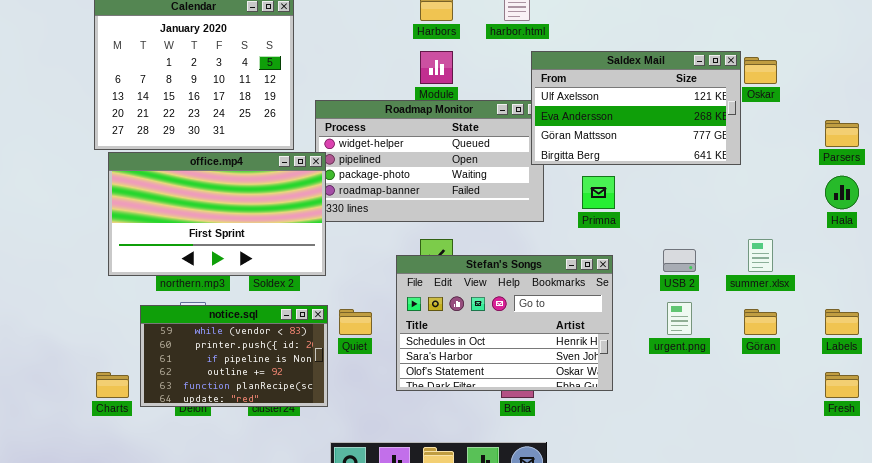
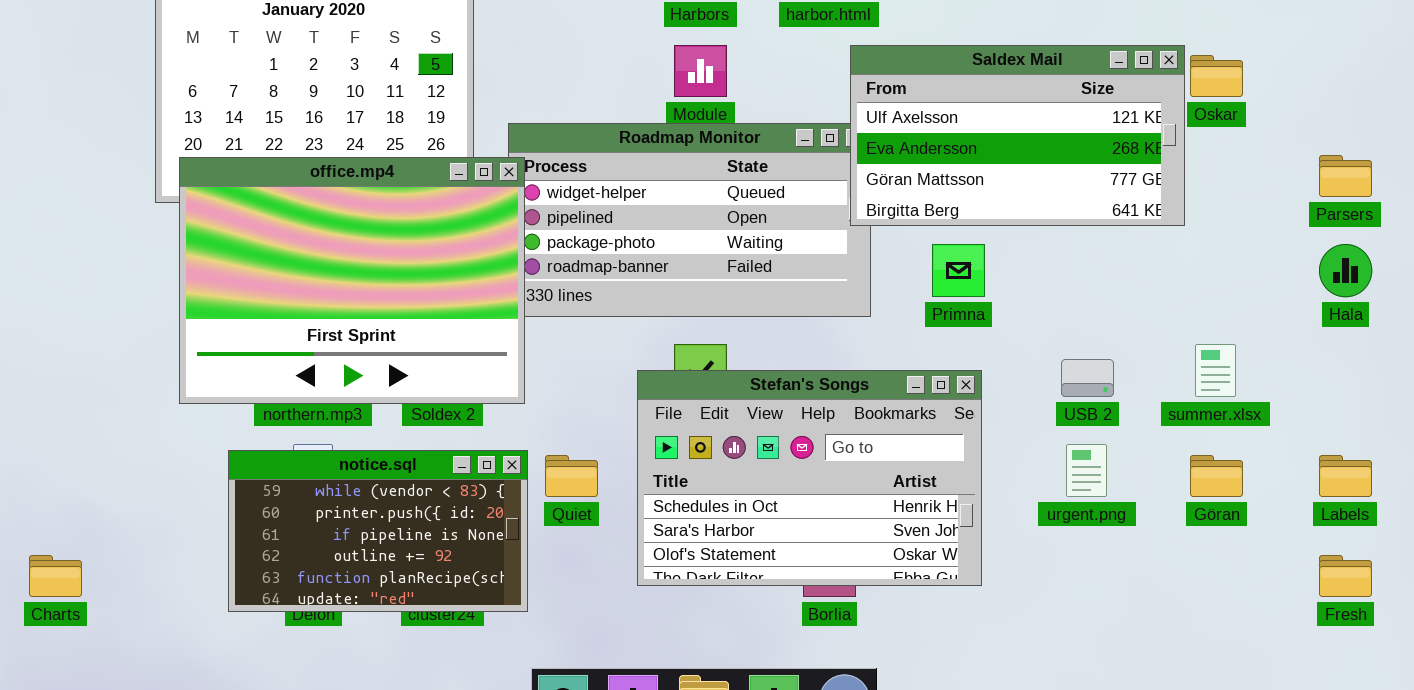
office.mp4: [108,152,326,276] -> [179,157,525,404], resized
Charts: [96,372,129,398] -> [29,555,82,597], moved

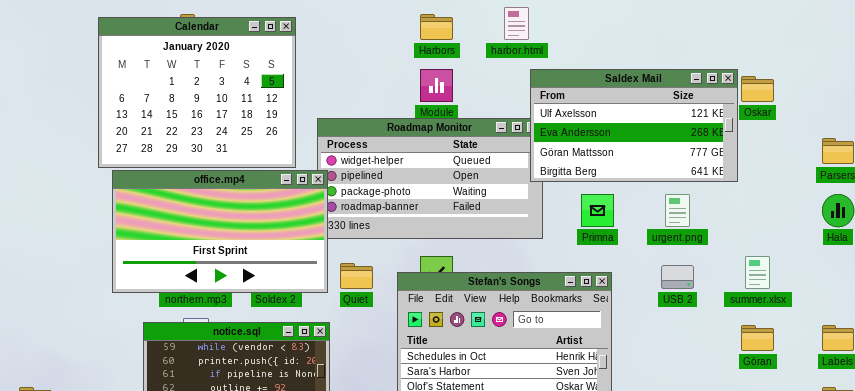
office.mp4: [179,157,525,404] -> [112,170,328,293], resized
urgent.png: [1066,444,1107,497] -> [665,194,690,227], moved
Quiet: [545,455,598,497] -> [340,263,373,289], moved

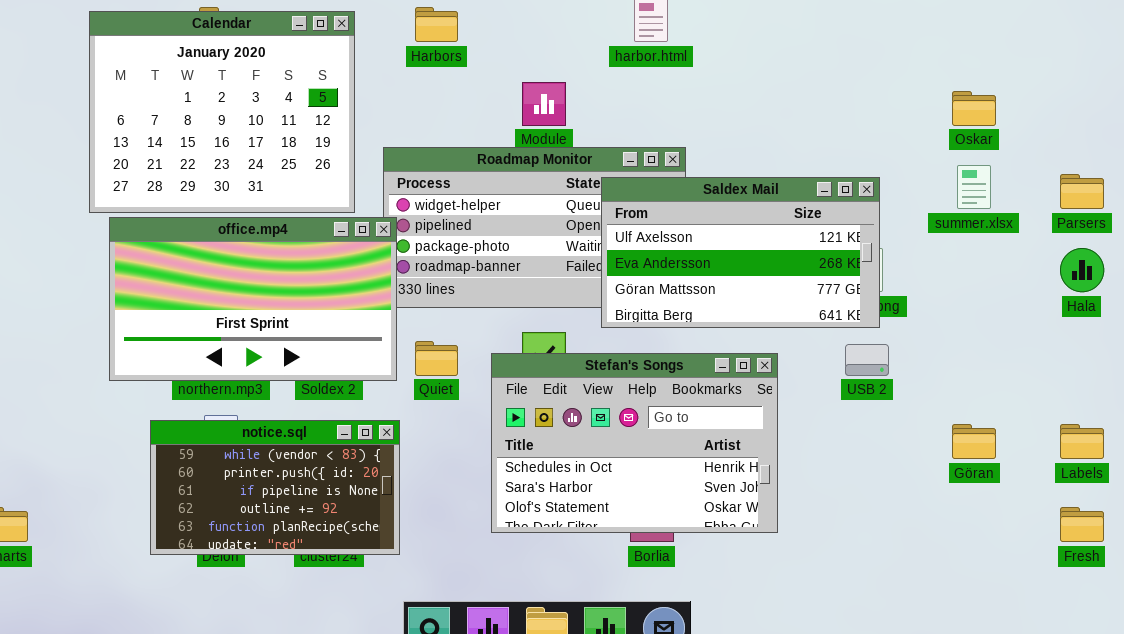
Harbors: [420,14,453,40] -> [415,7,458,42], moved
Saldex Mail: [530,69,738,182] -> [601,177,880,328], moved
summer.xlsx: [745,256,770,289] -> [957,165,991,209], moved

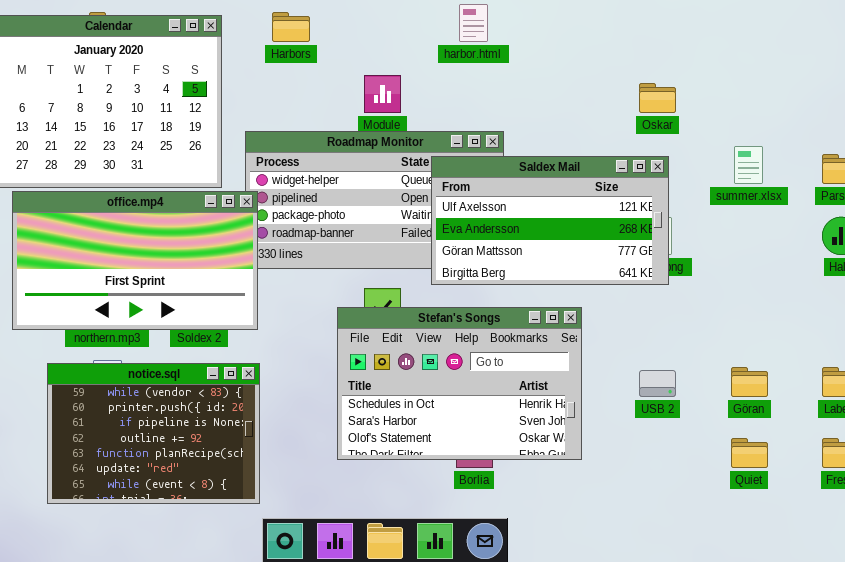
Oskar: [952,91,996,126] -> [639,83,676,113], moved
Quiet: [415,341,458,376] -> [731,438,768,468], moved
USB 2: [845,344,889,376] -> [639,370,676,397], moved
notice.sql: [150,420,400,555] -> [47,363,260,504], resized

